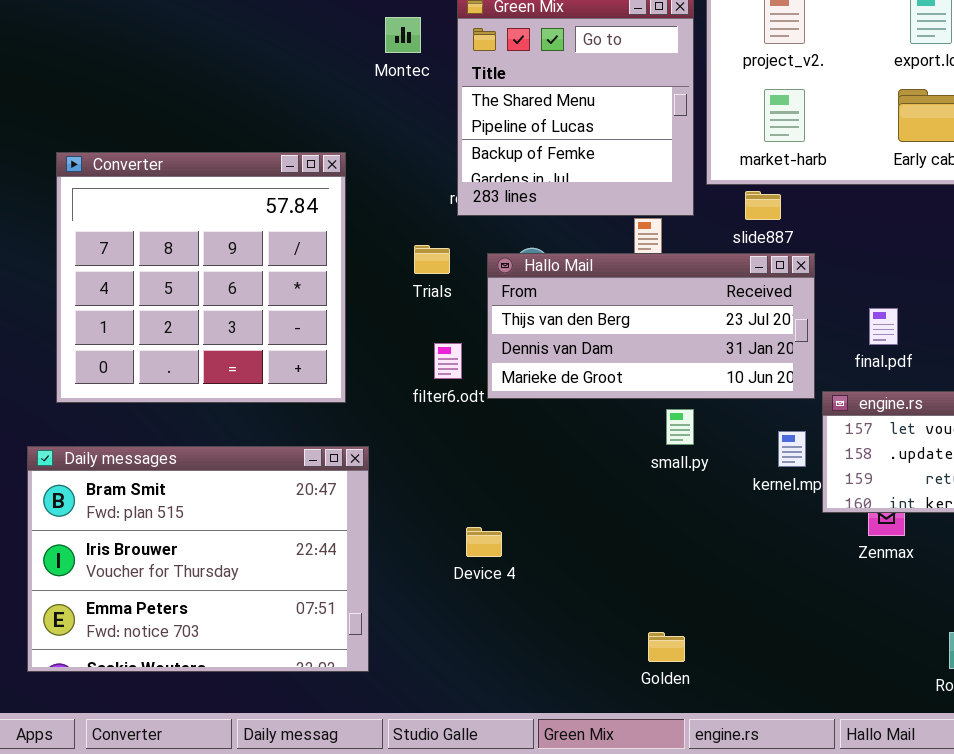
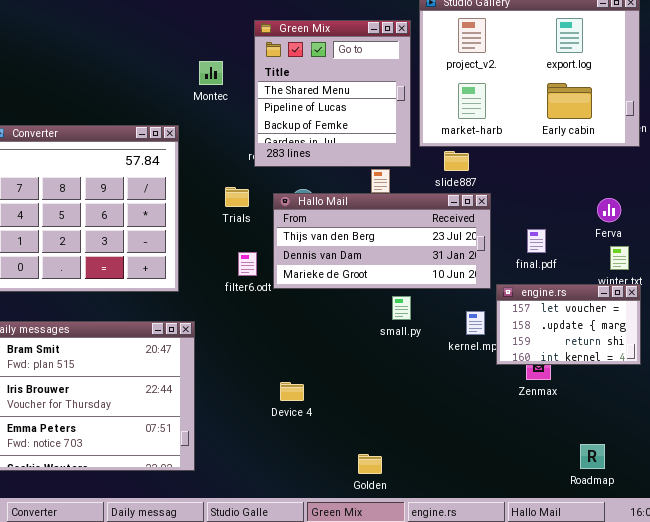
Montec: [385,17,421,53] -> [199,61,223,85], moved
Device 4: [466,527,502,557] -> [280,382,304,401], moved
Golden: [648,632,685,662] -> [358,454,382,474], moved

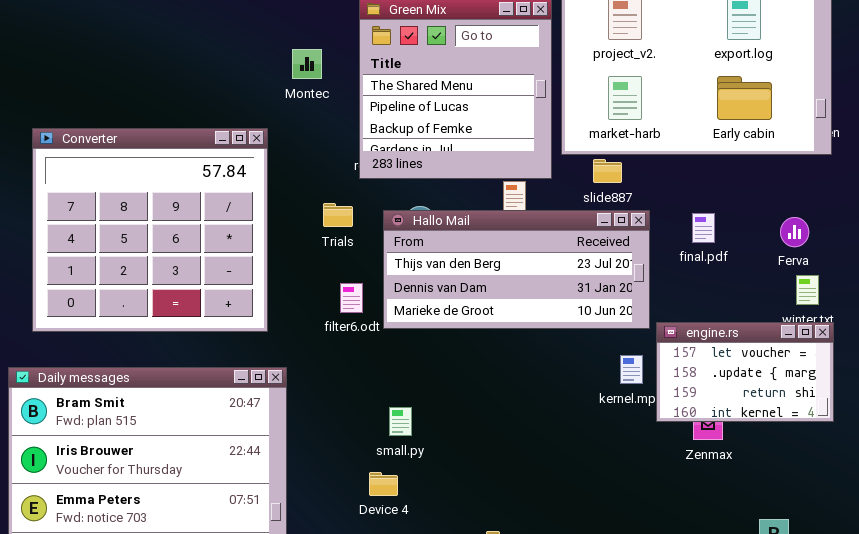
final.pdf: [527,229,546,253] -> [692,213,715,243], moved
small.py: [392,296,411,320] -> [389,407,412,436], moved
Device 4: [280,382,304,401] -> [369,472,398,496], moved

